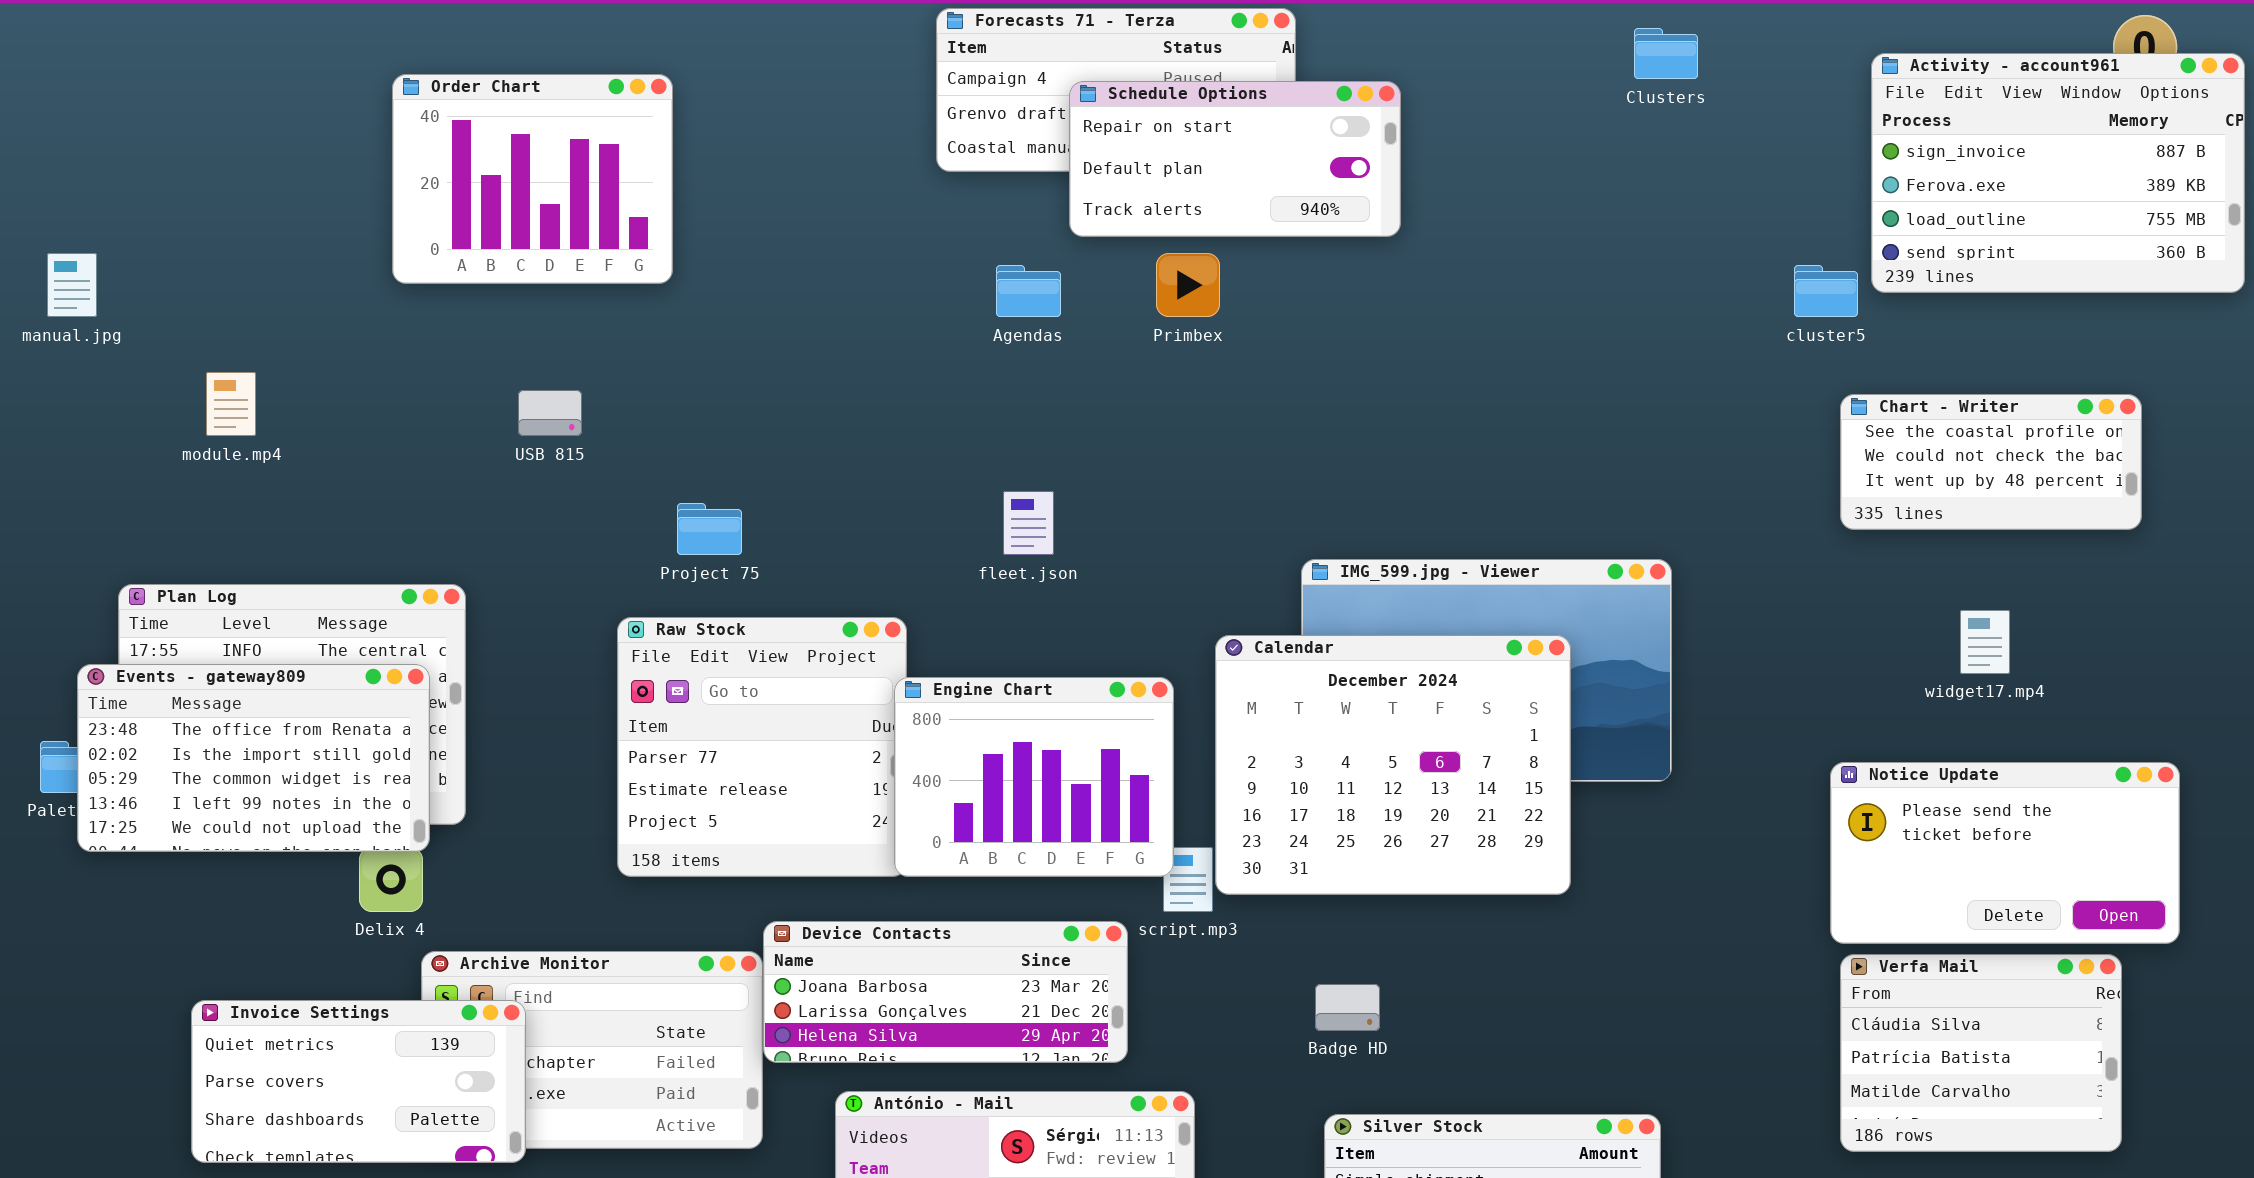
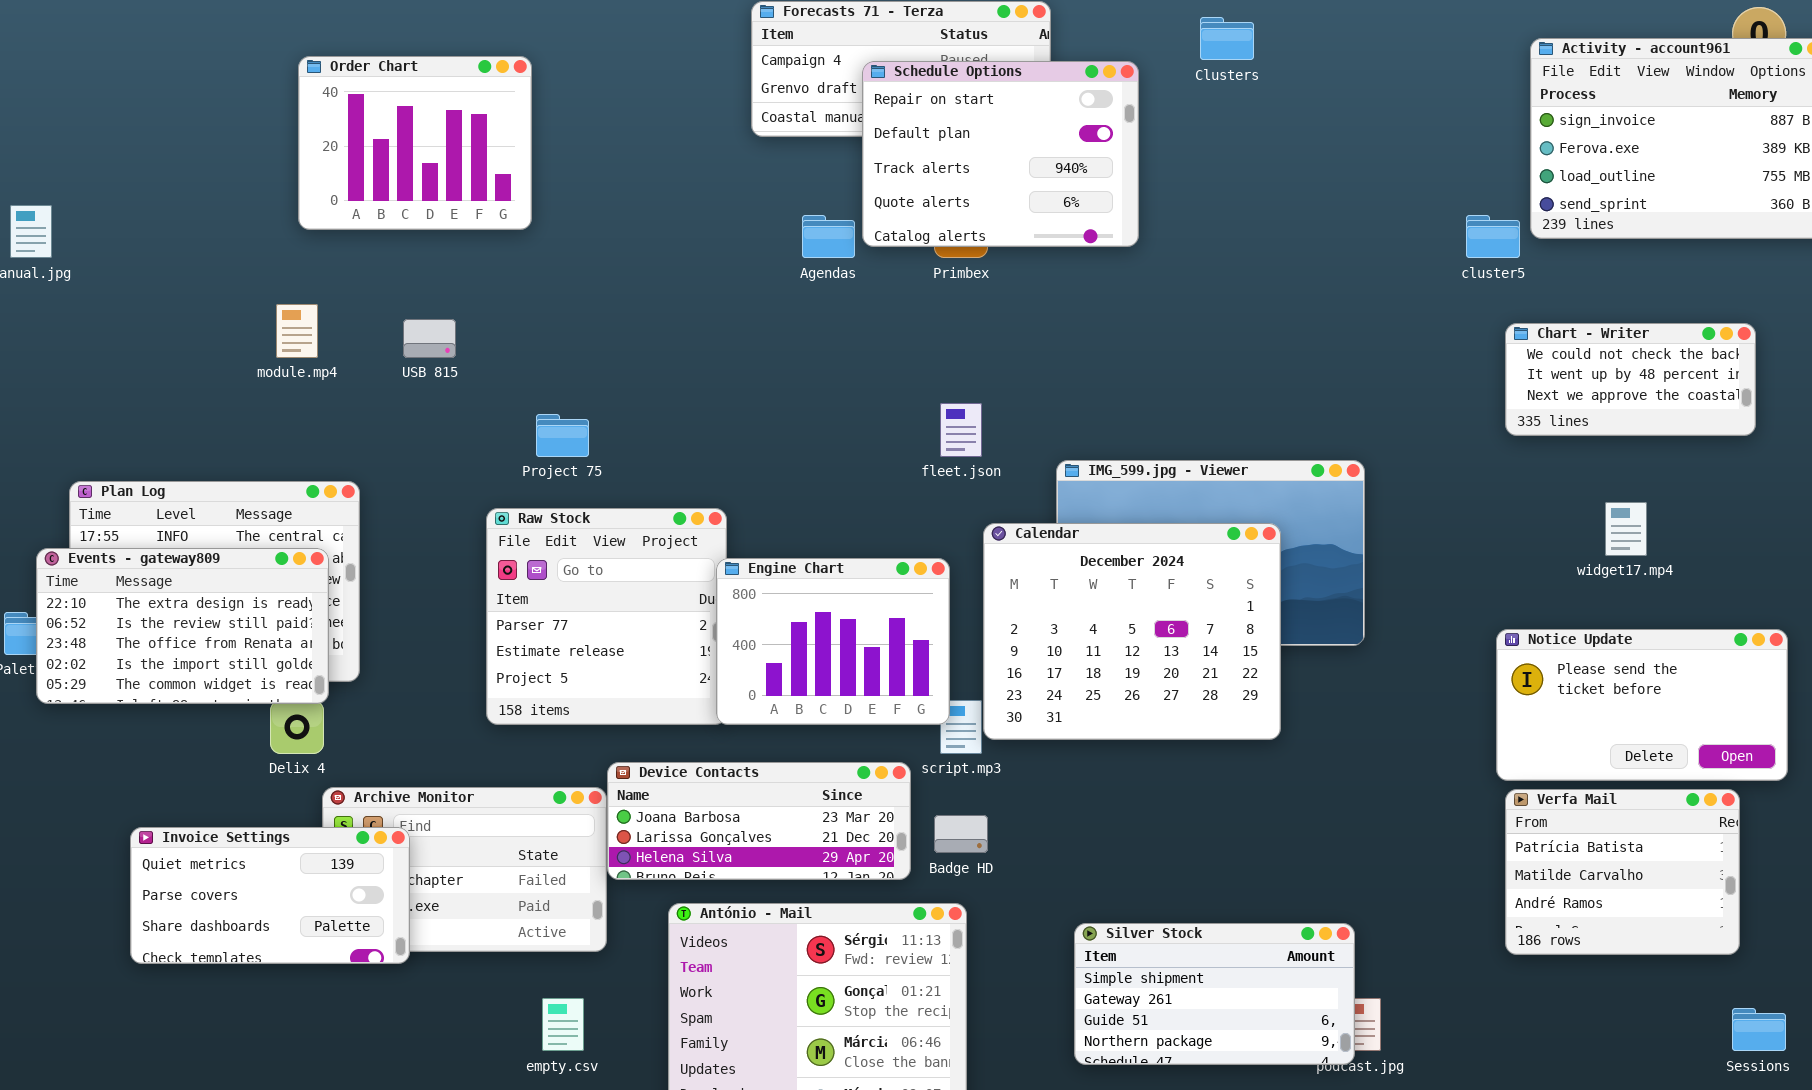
Clusters: [1634,28,1698,79] -> [1200,17,1254,60], moved
Schedule Options: [1069,81,1401,237] -> [862,61,1139,247], resized
module.mp4: [206,372,256,436] -> [276,304,318,358], moved
Chart - Writer: [1840,394,2142,530] -> [1505,323,1756,436], scrolled down 1 row
fleet.json: [1003,491,1054,555] -> [940,403,982,457], moved
Events - gateway809: [77,664,430,852] -> [36,548,329,704], scrolled up 2 rows
Verfa Mail: [1840,954,2122,1152] -> [1505,789,1740,955], scrolled down 1 row
Badge HD: [1315,984,1380,1031] -> [934,815,988,853], moved

